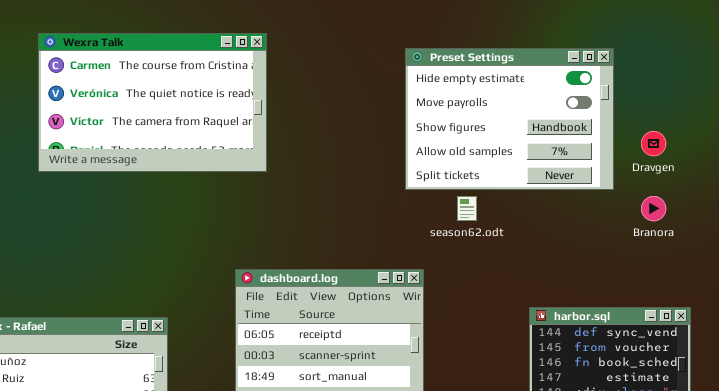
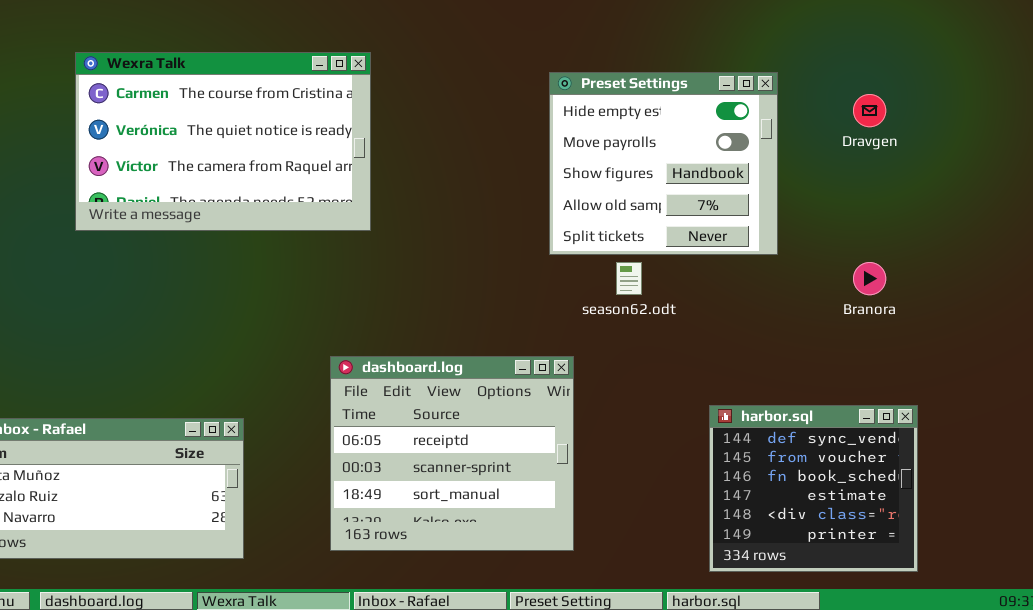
Preset Settings: [405,48,614,190] -> [549,72,778,255], resized
Dravgen: [641,131,666,156] -> [853,94,886,127], moved

